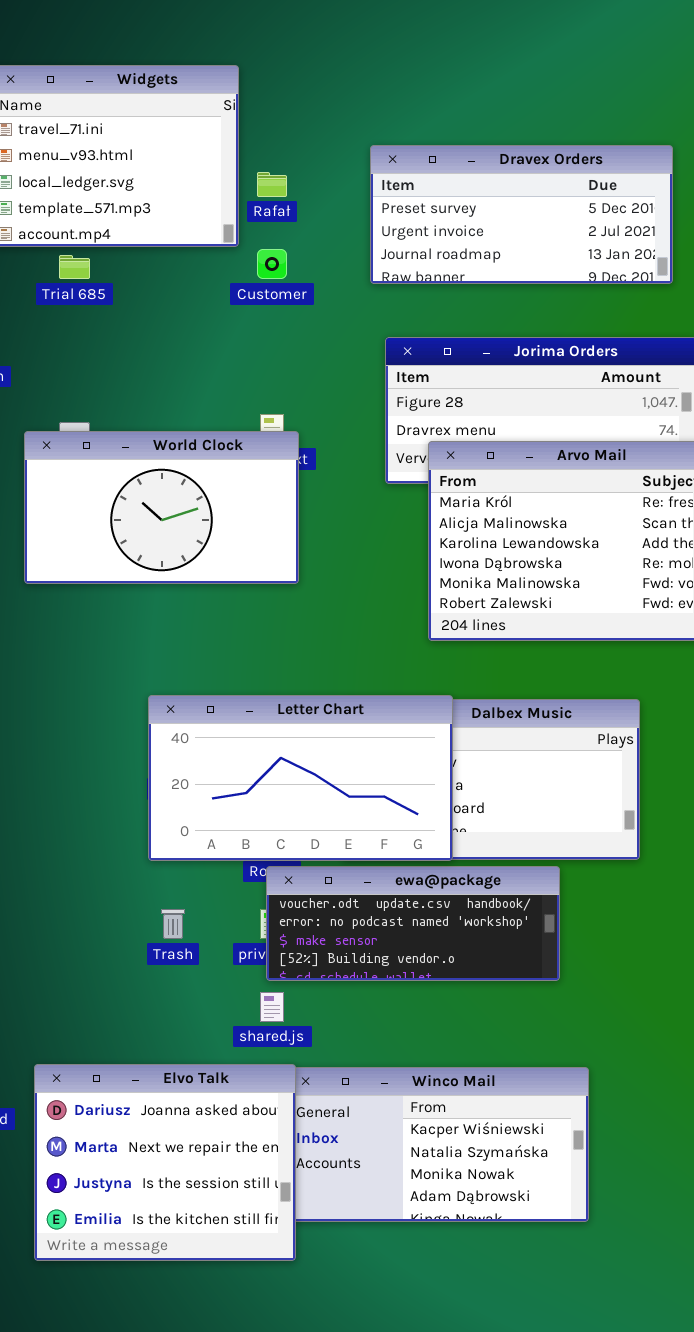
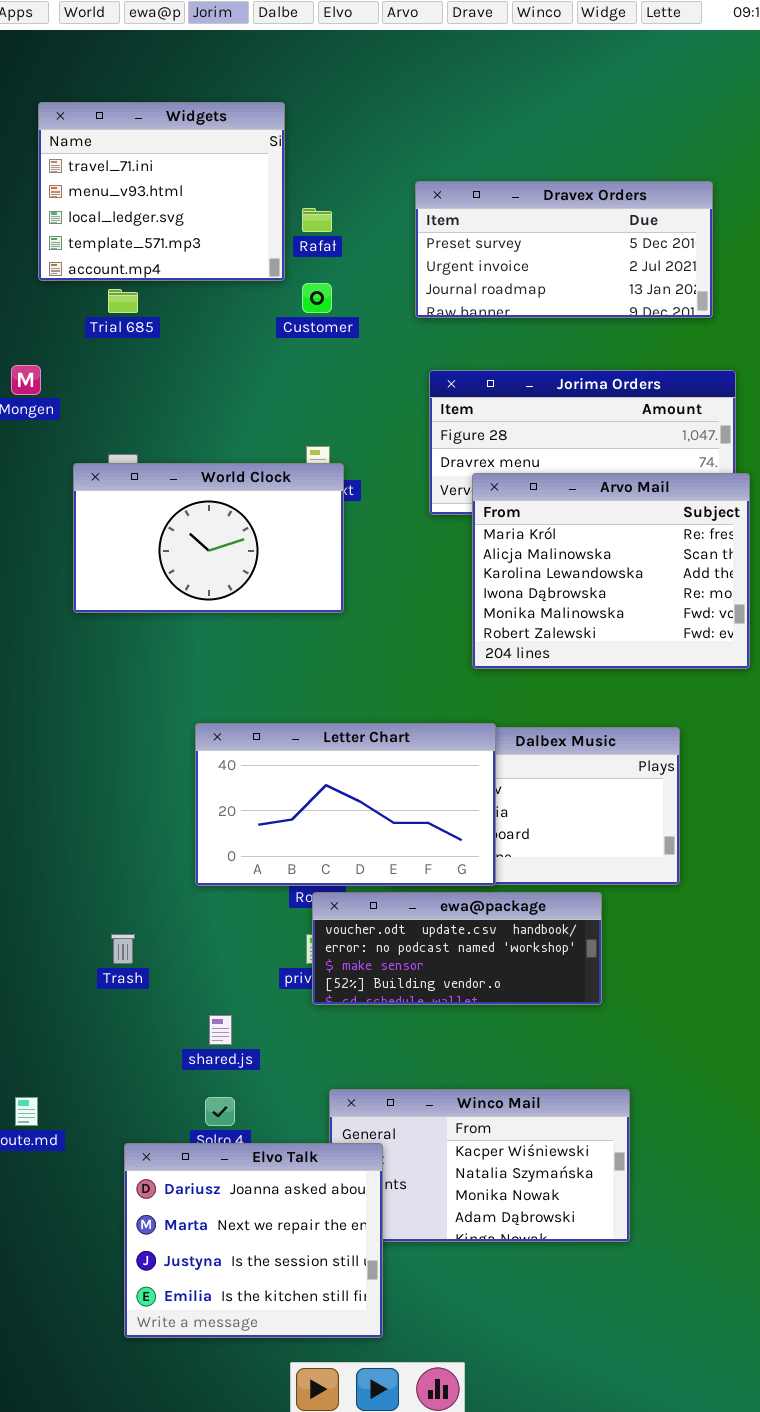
Trash: [161,909,185,939] -> [111,934,135,964], moved
shared.js: [260,992,284,1022] -> [209,1015,232,1045], moved
Elvo Talk: [34,1064,296,1261] -> [124,1143,383,1338], moved

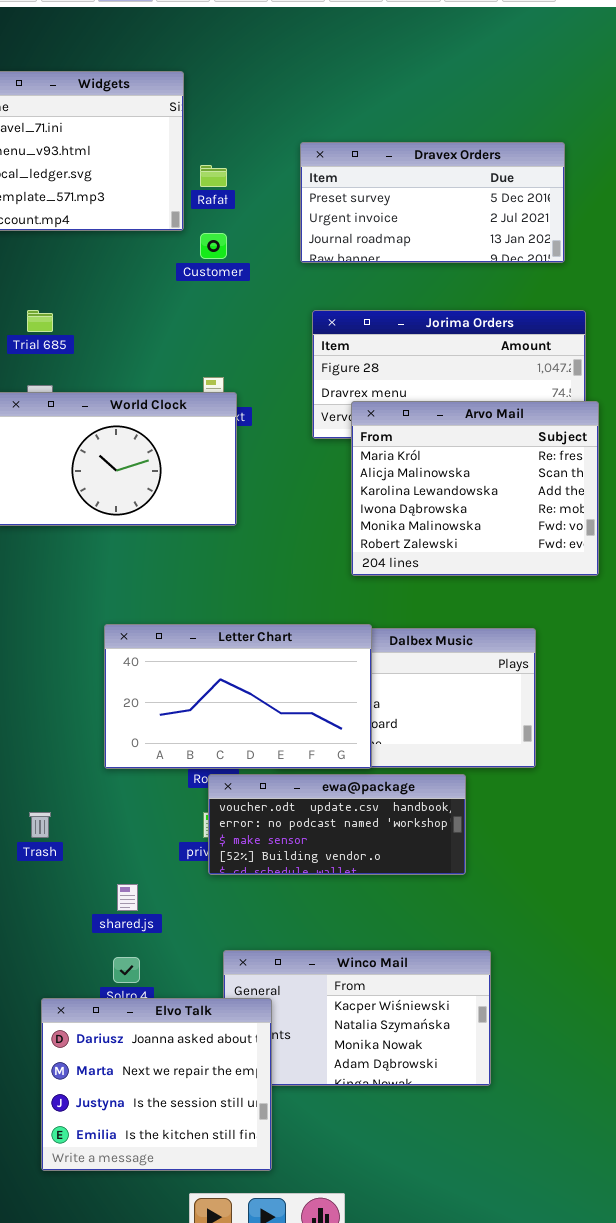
Trial 685: [108,289,138,313] -> [27,310,53,332], moved

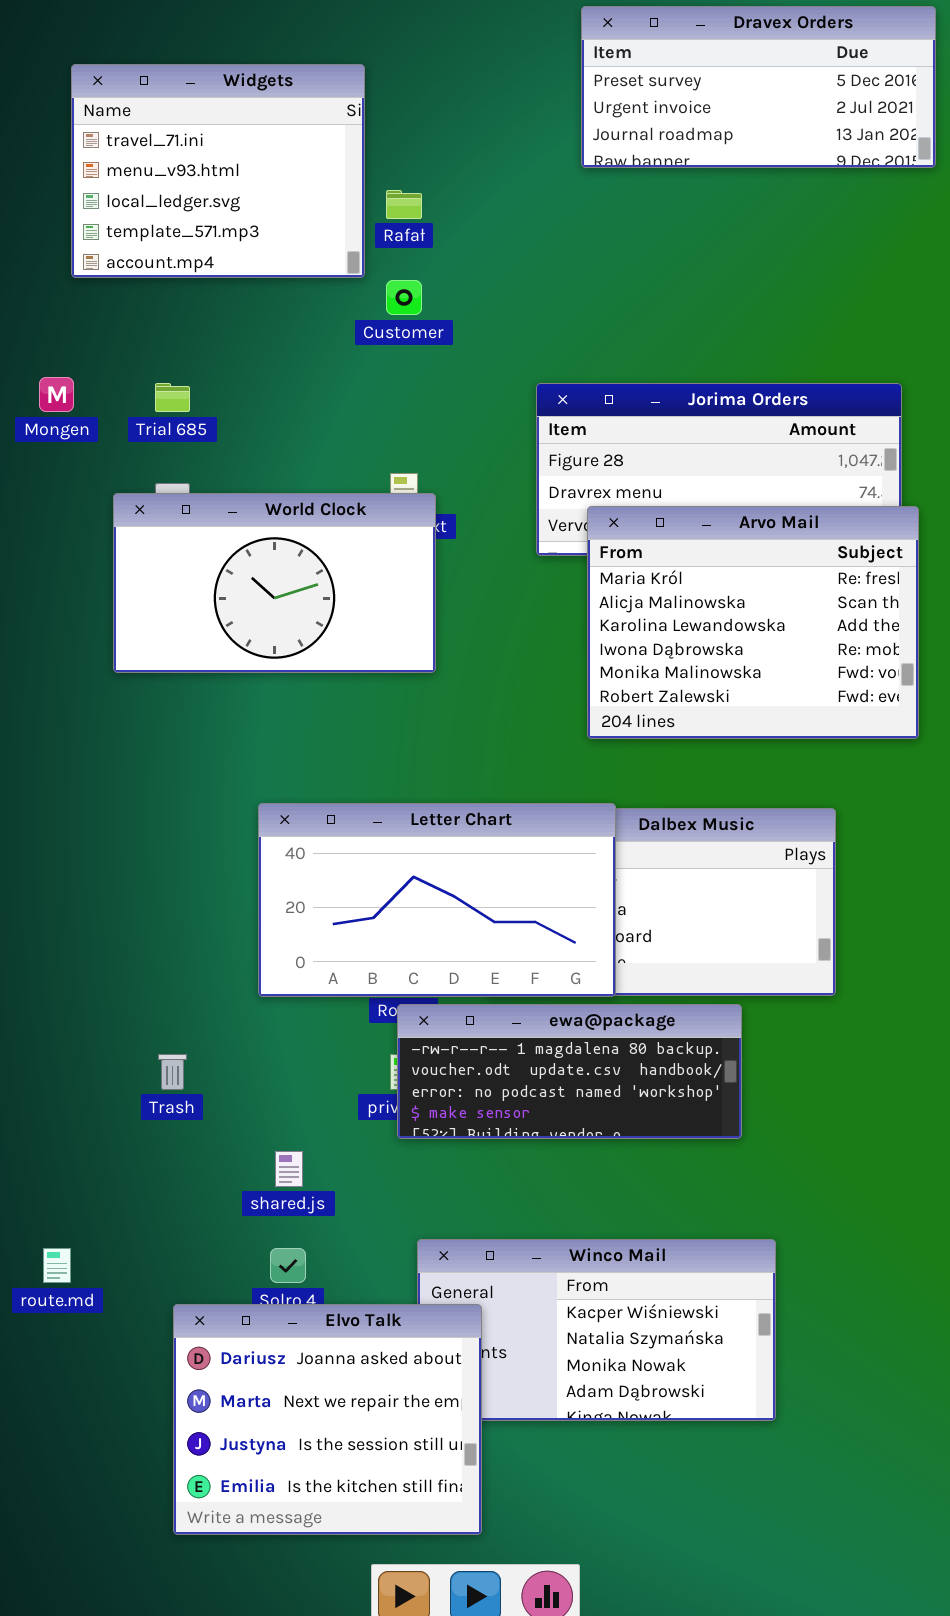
Dravex Orders: [300,142,565,263] -> [581,6,936,168], moved
ewa@package: [208,774,466,875] -> [397,1004,742,1139], scrolled up 1 row

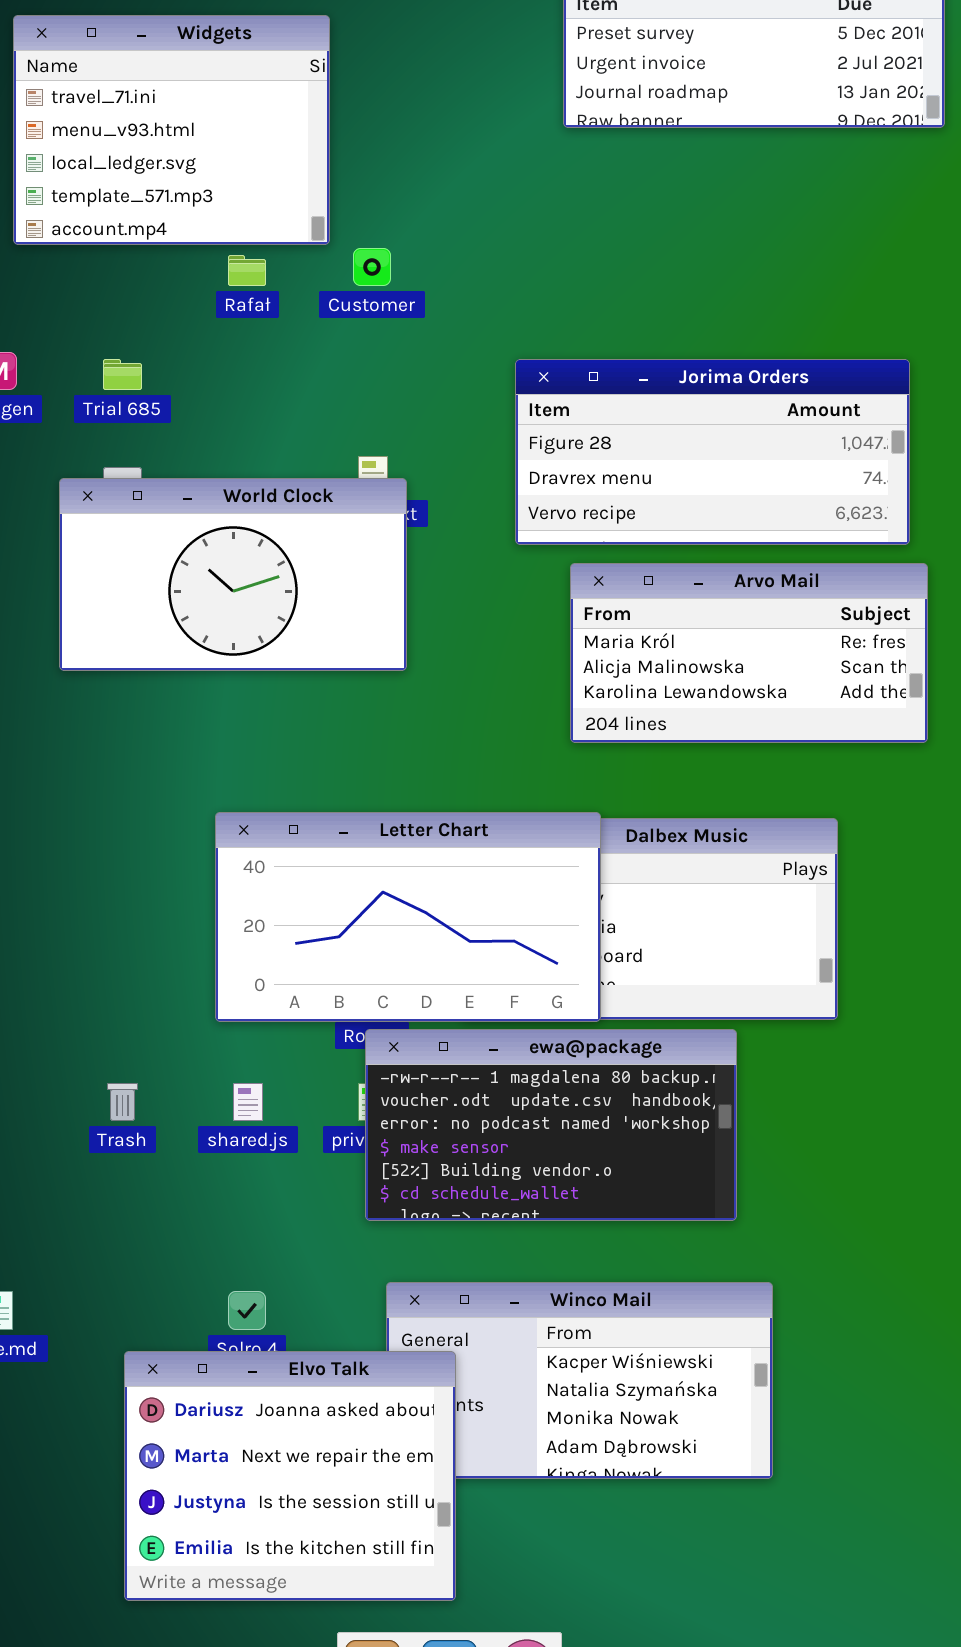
Rafał: [386,190,422,219] -> [228,255,266,286], moved
Arvo Mail: [587,506,919,739] -> [570,563,928,743], resized
ewa@package: [397,1004,742,1139] -> [365,1029,737,1221], resized
shared.js: [275,1151,303,1187] -> [233,1083,263,1121], moved

